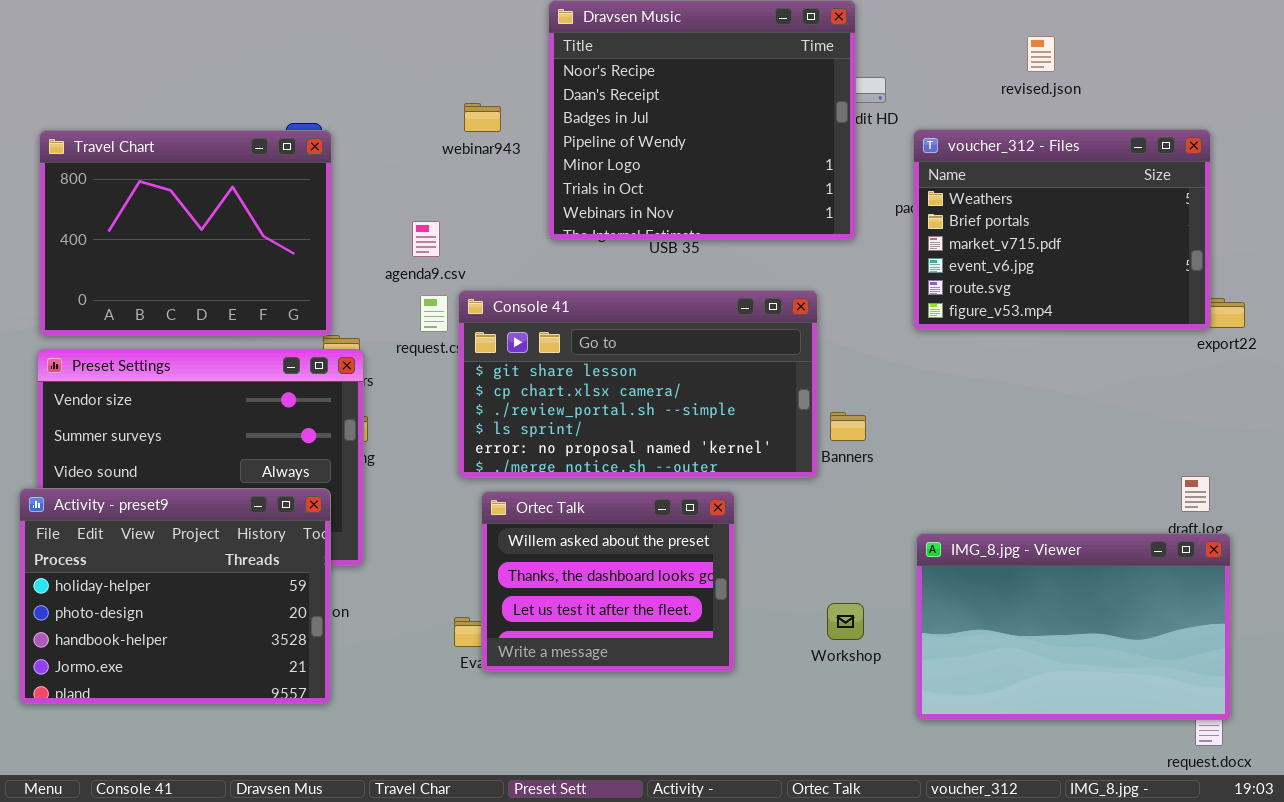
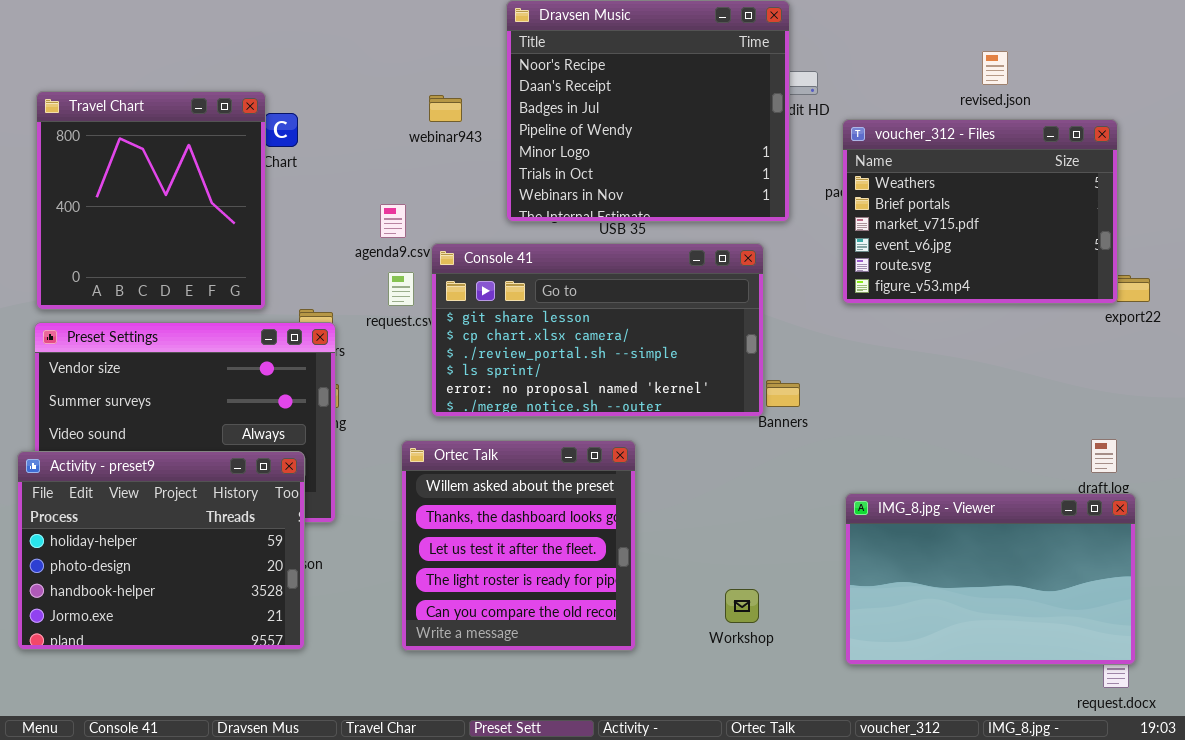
revised.json: [1027,36,1055,72] -> [982,51,1008,85], moved
Travel Chart: [39,130,332,336] -> [36,91,266,310], resized
Console 41: [458,290,818,478] -> [431,243,764,417], moved
Ortec Talk: [481,491,735,672] -> [401,440,636,651], moved, resized
Workshop: [827,603,864,640] -> [725,589,759,623], moved

